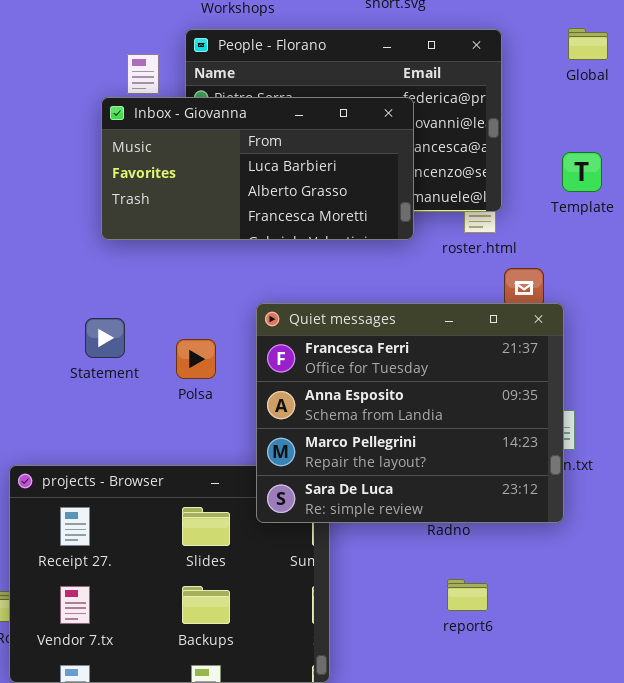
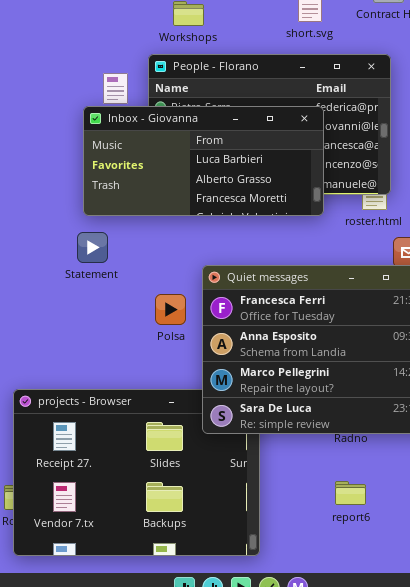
Statement: [85,318,125,358] -> [77,232,108,263], moved
Polsa: [176,339,216,379] -> [155,294,186,325], moved
report6: [447,579,488,611] -> [335,481,366,505], moved

